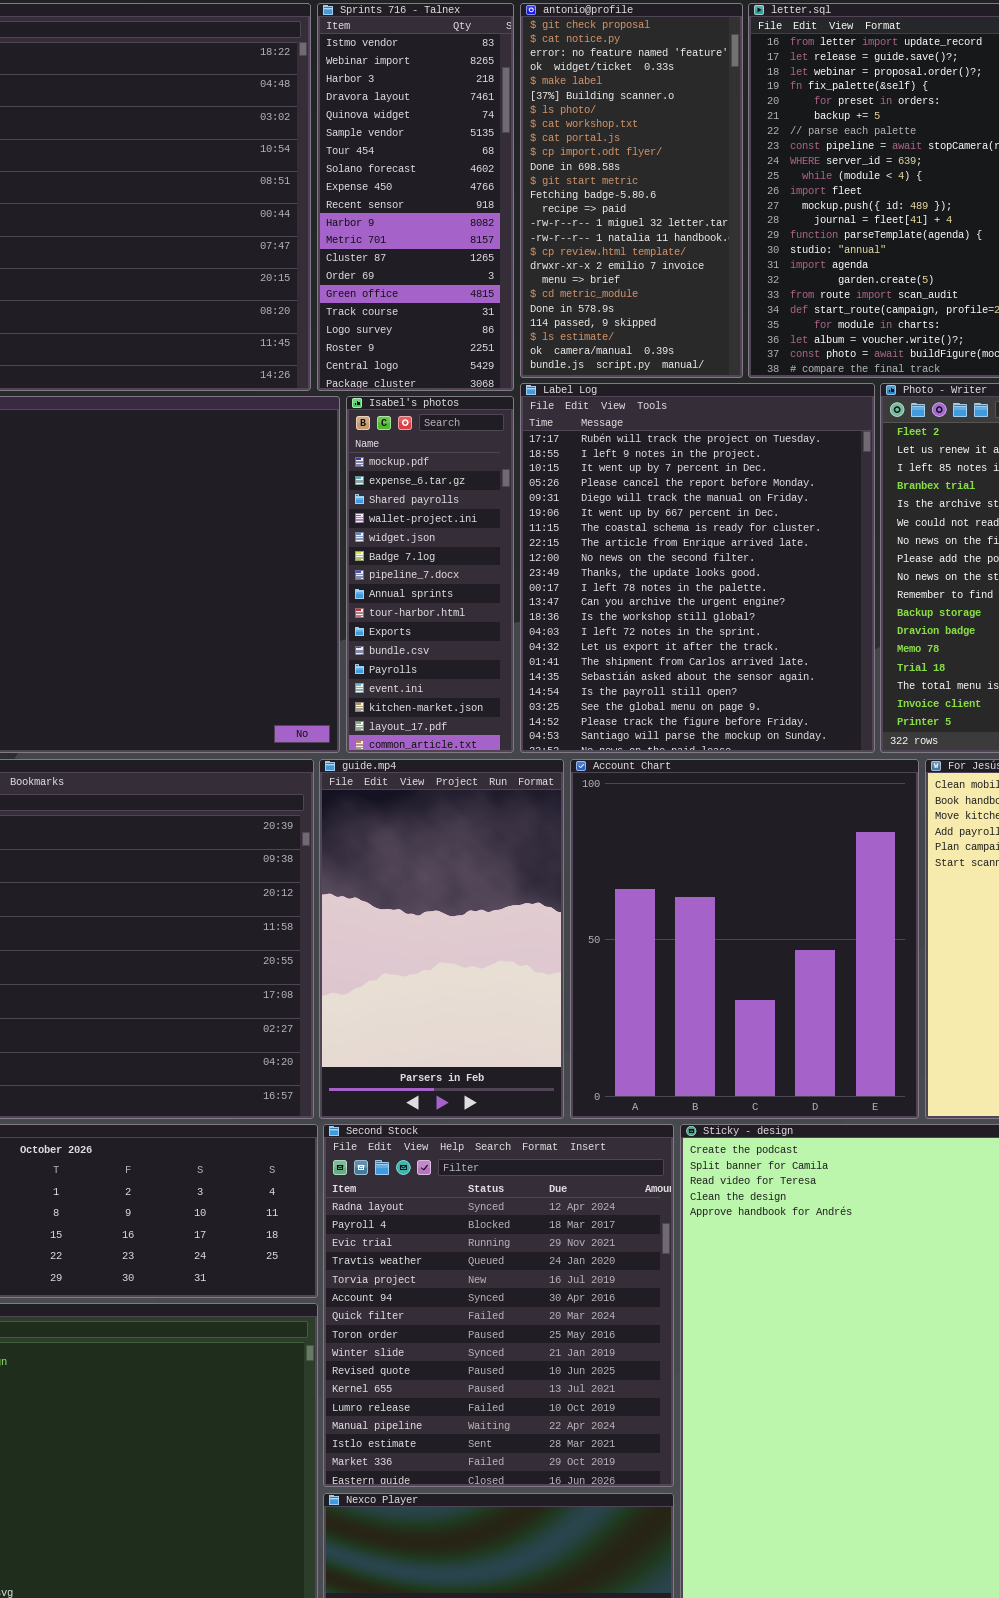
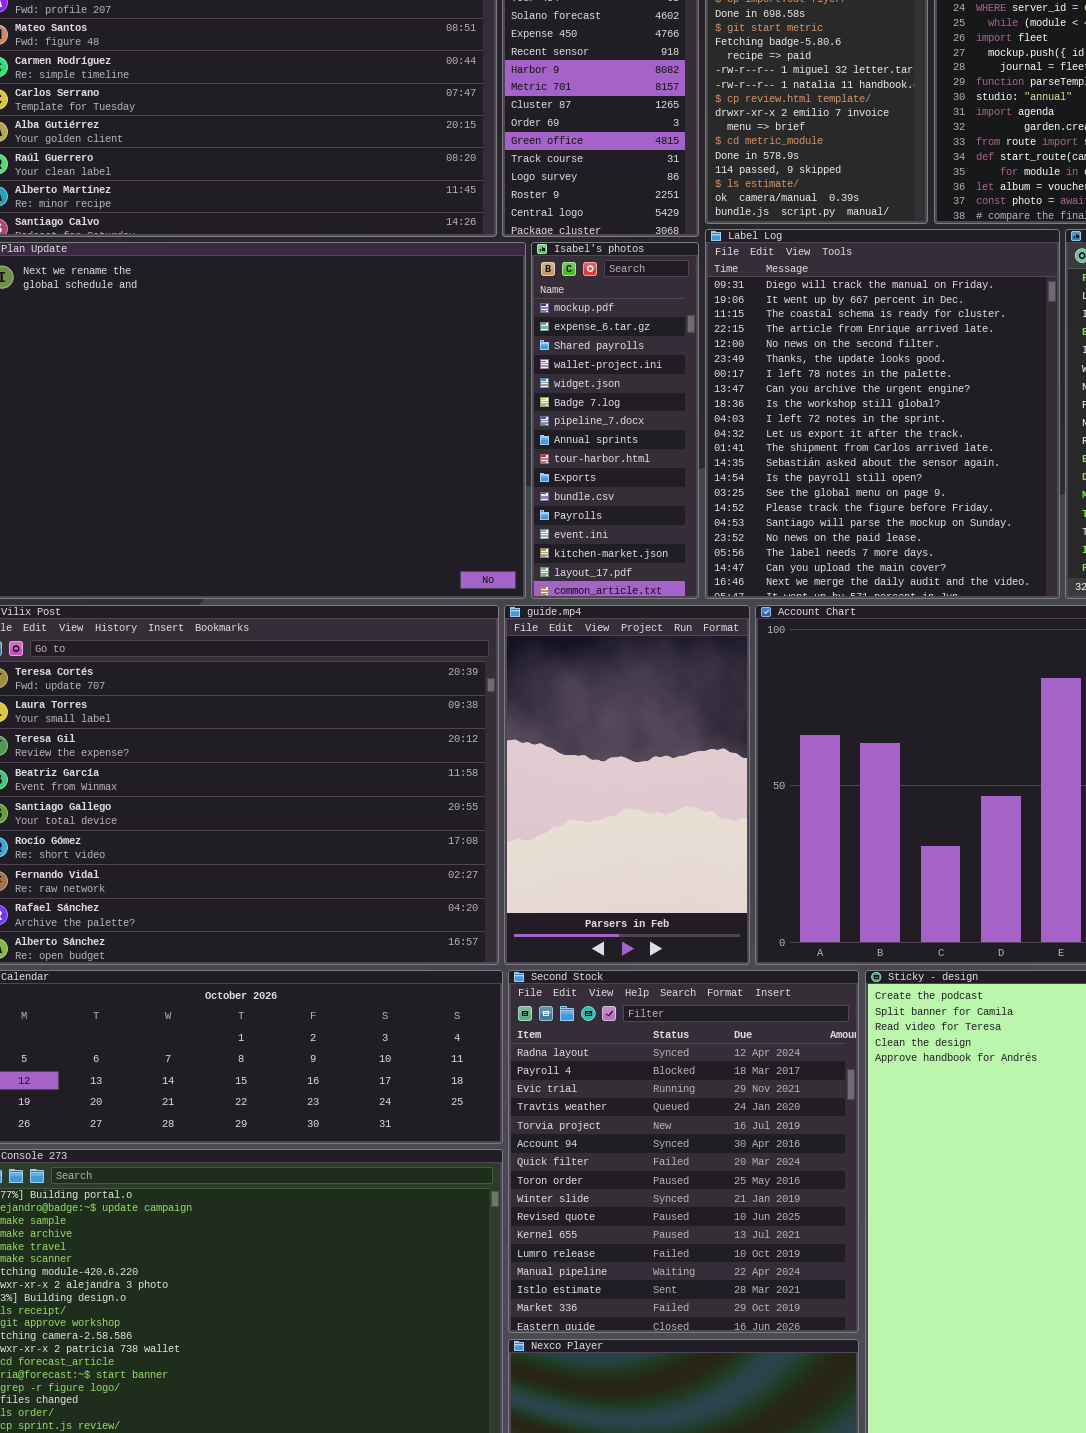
Label Log: [520,383,875,753] -> [705,229,1060,599], scrolled down 4 rows

